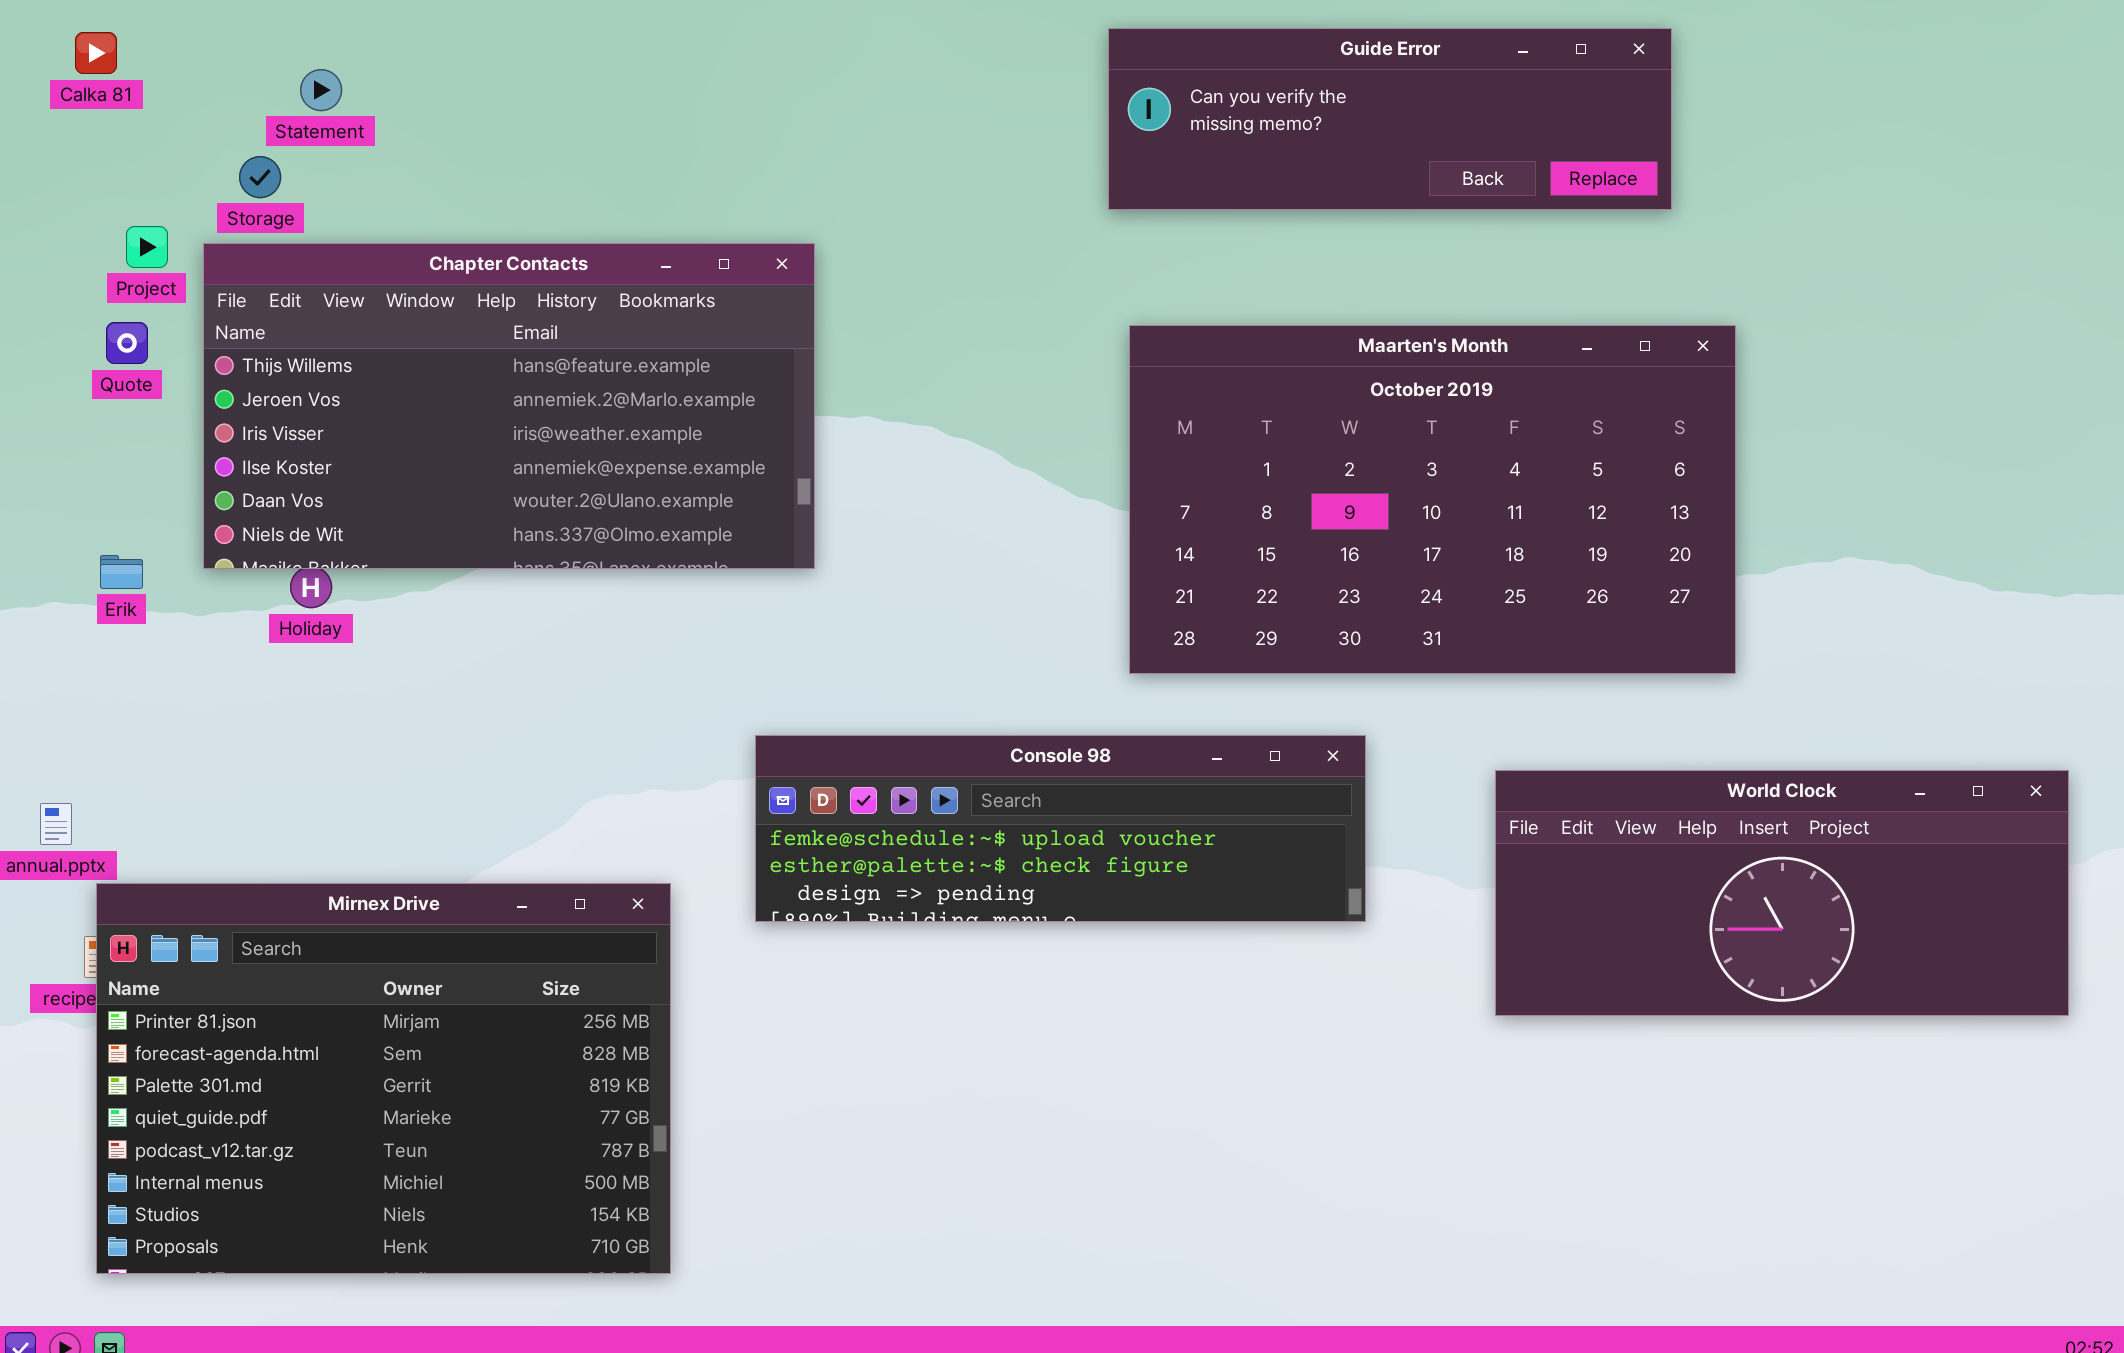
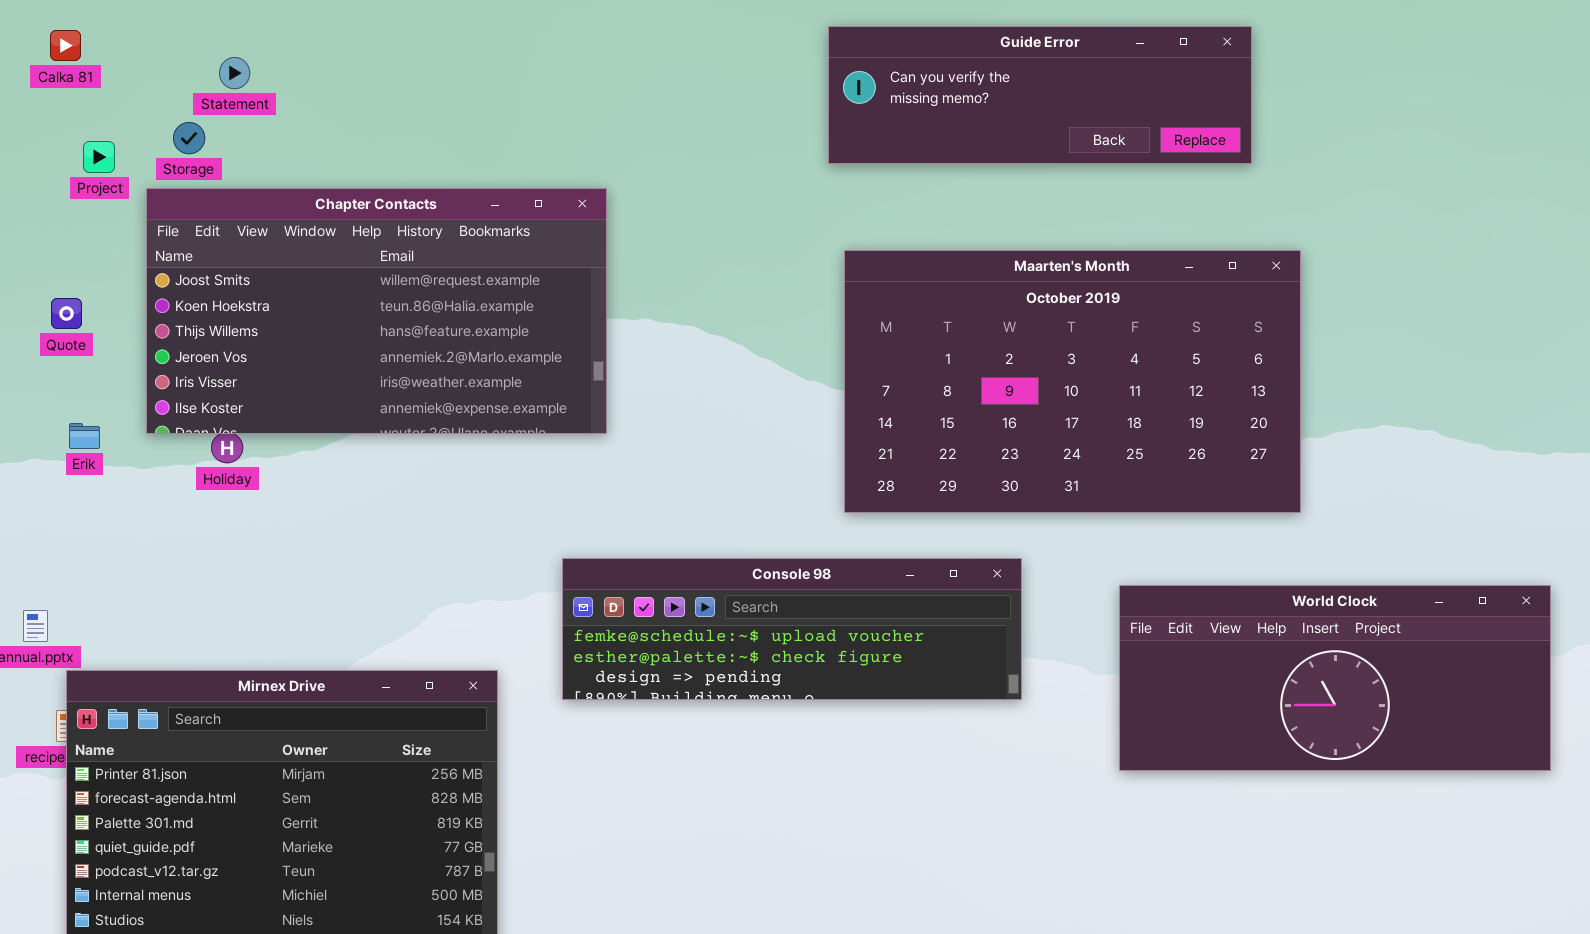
Project: [126,226,168,268] -> [83,141,115,173], moved
Chapter Contacts: [203,243,815,569] -> [146,188,607,434], scrolled up 2 rows
Quote: [106,322,148,364] -> [51,298,82,329], moved

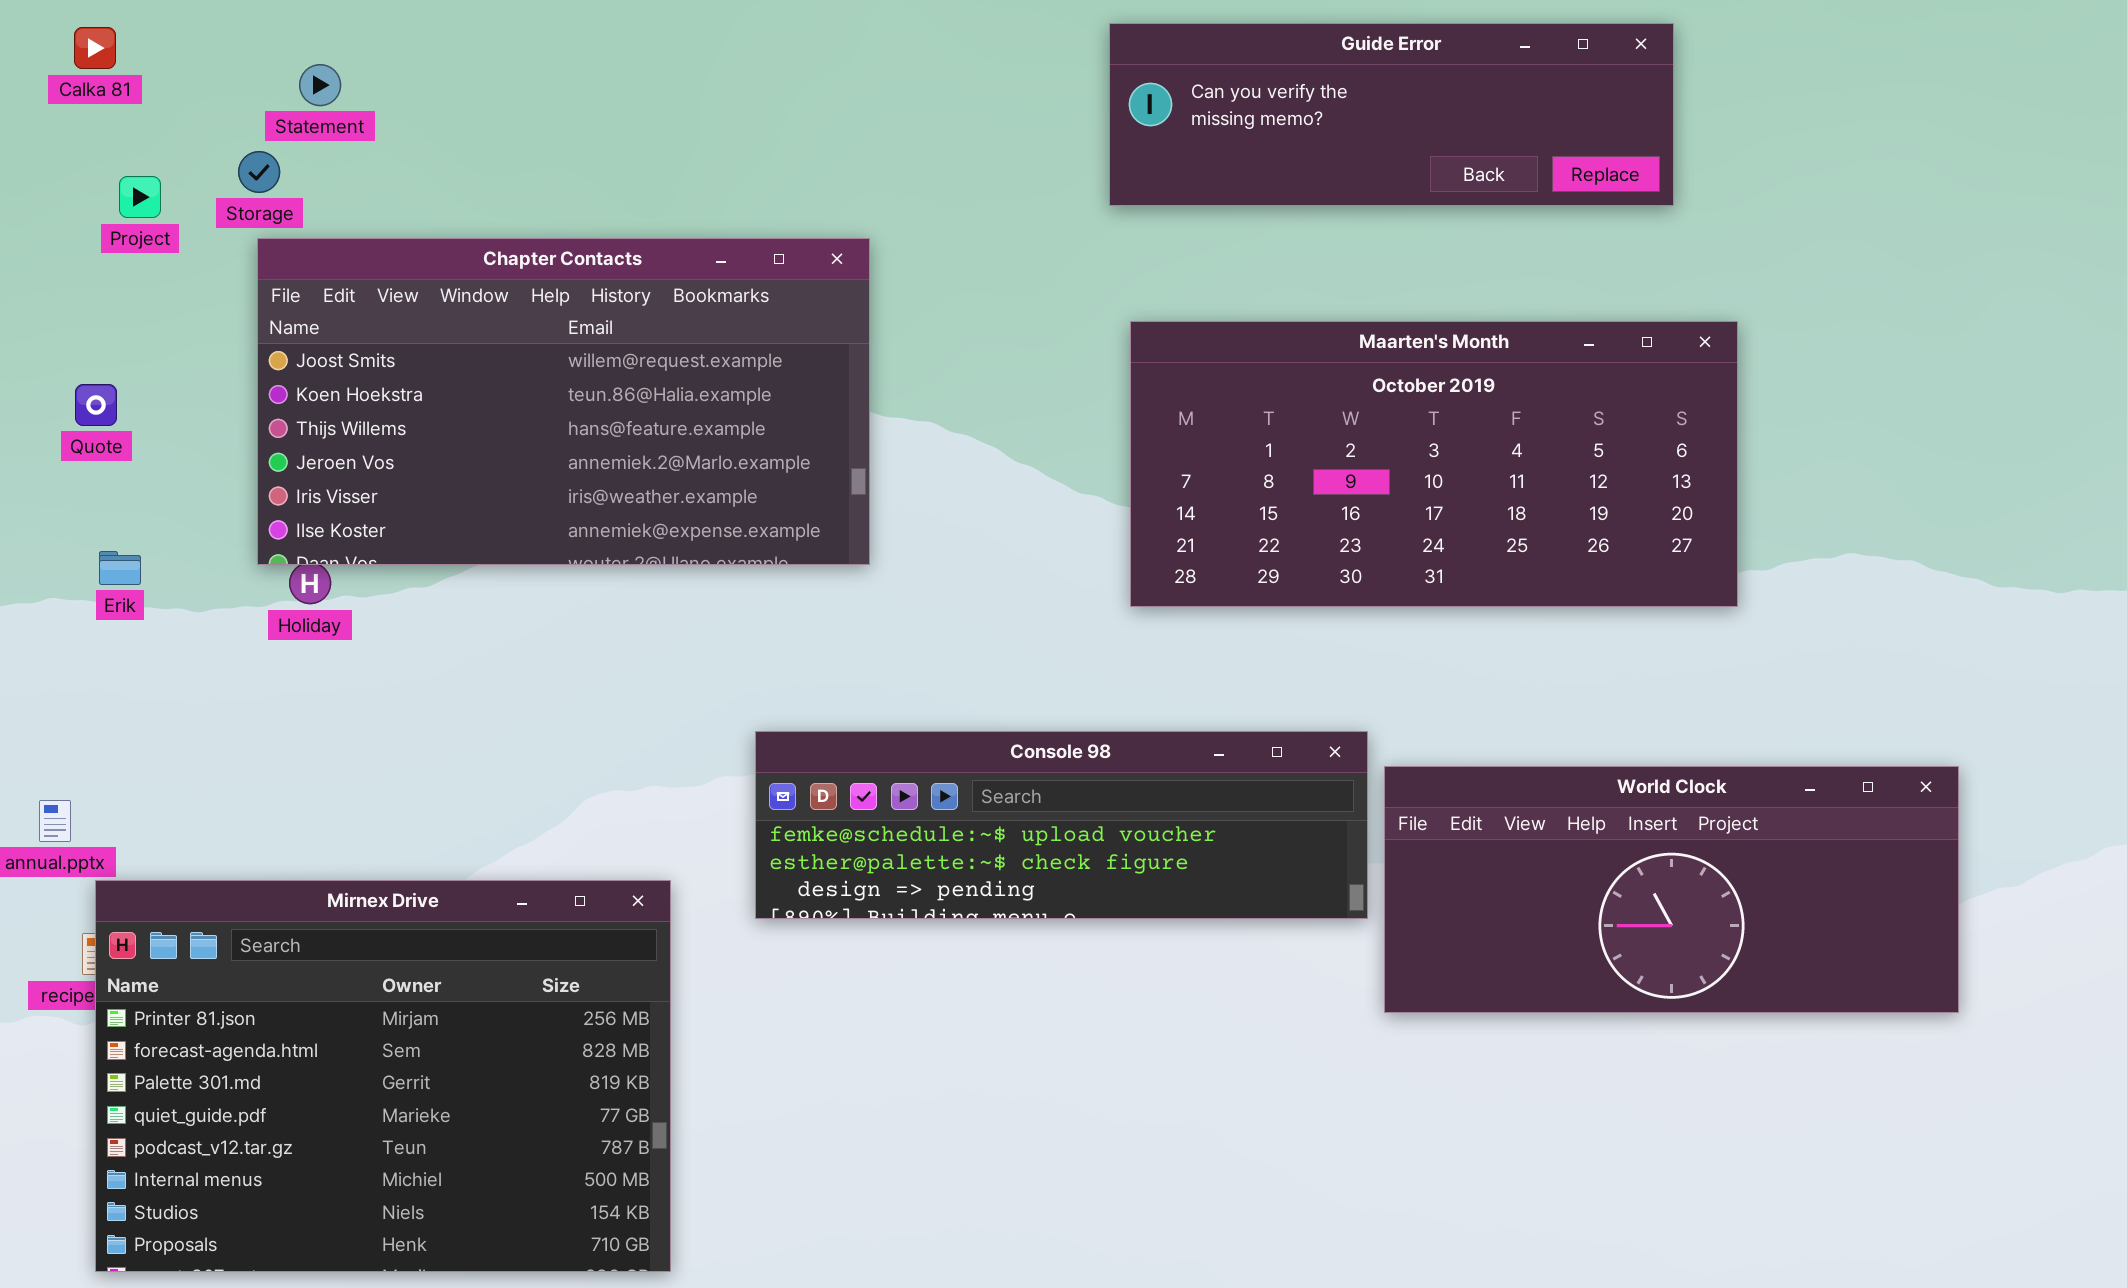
Chapter Contacts: [146,188,607,434] -> [257,238,870,565], moved
Maarten's Month: [844,250,1301,513] -> [1130,321,1738,607], resized
World Clock: [1119,585,1551,771] -> [1384,766,1959,1013], moved

